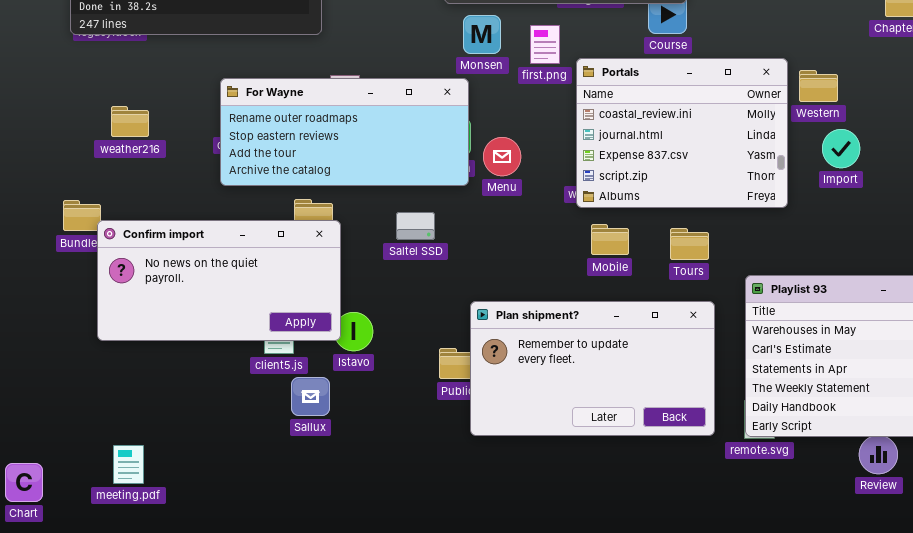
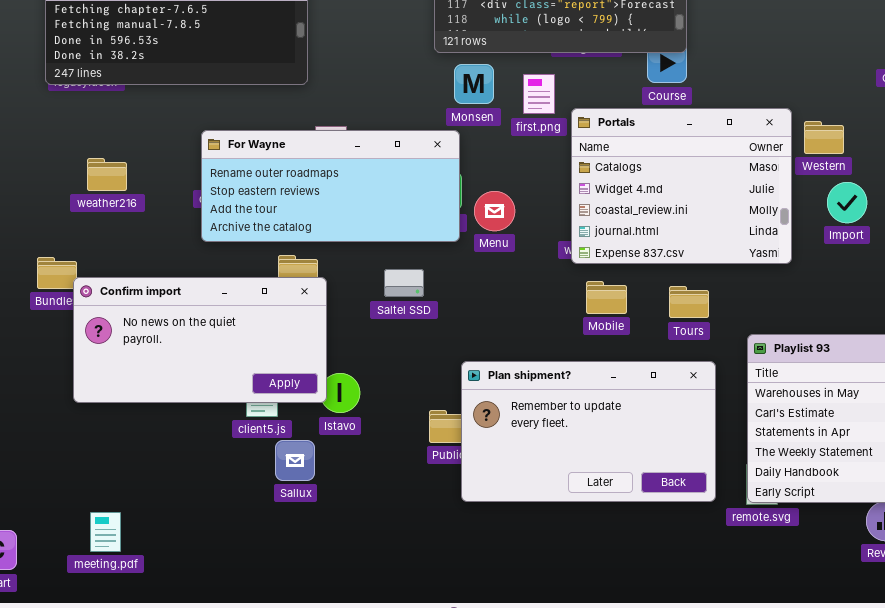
Portals: [576,58,788,208] -> [571,108,792,264], scrolled up 2 rows

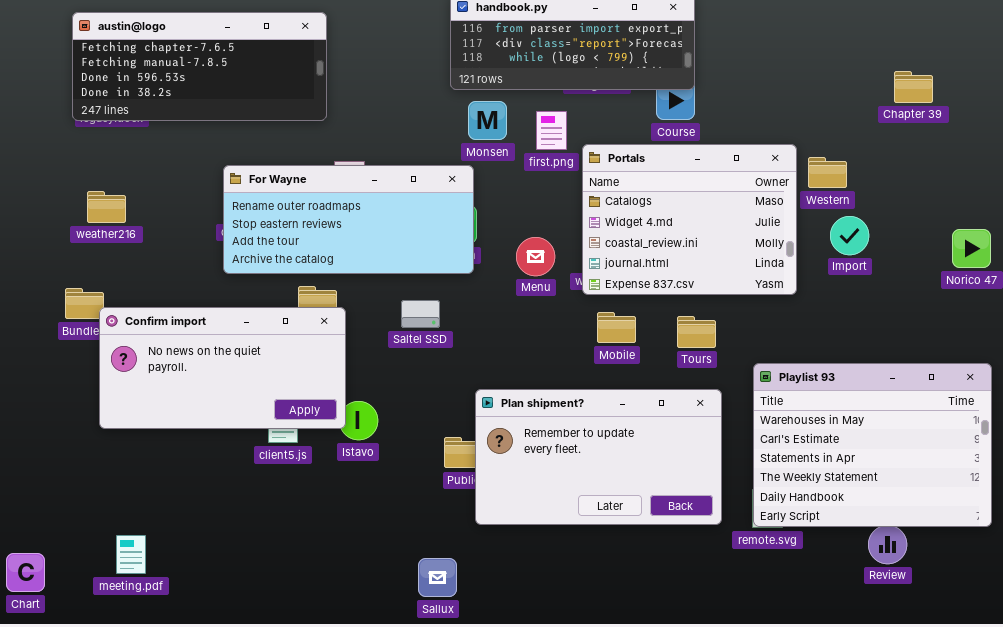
weather216: [87,158,127,191] -> [87,191,126,223], moved
Menu: [474,191,515,231] -> [516,237,555,276], moved
Sallux: [275,440,315,481] -> [418,558,457,597], moved

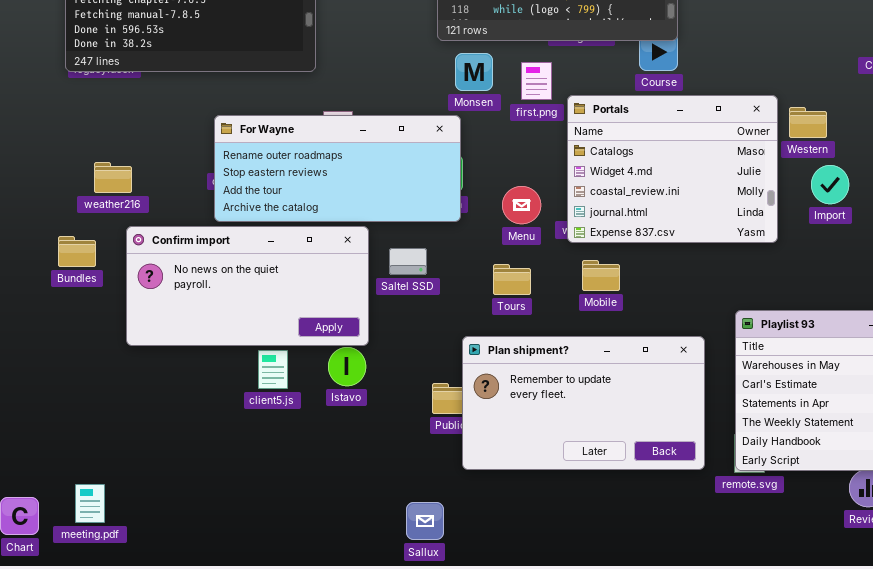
weather216: [87,191,126,223] -> [94,162,132,193], moved
Confirm import: [99,307,346,429] -> [126,226,369,346], moved
Tours: [677,316,716,348] -> [493,264,531,295], moved
meeting.pdf: [116,535,146,574] -> [75,484,105,523], moved

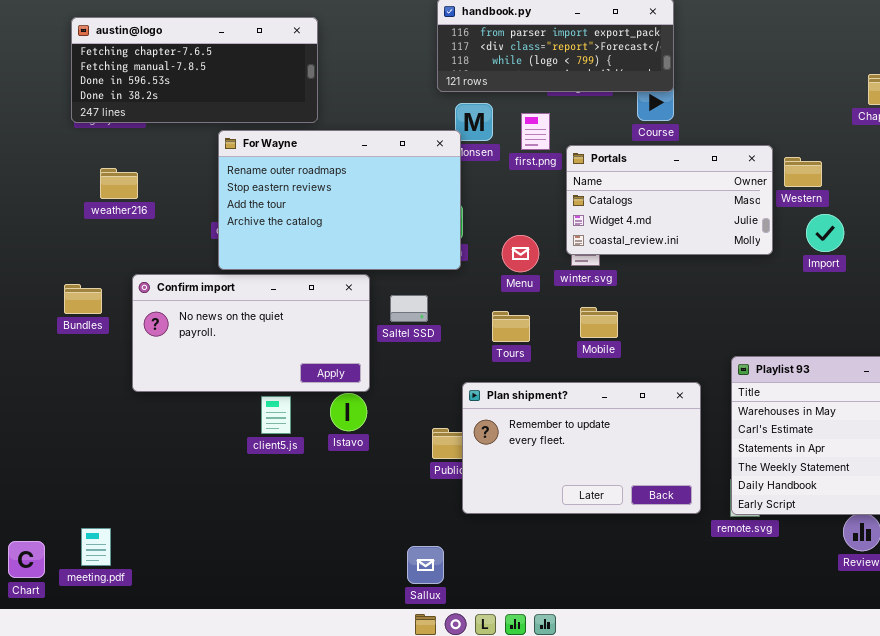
Portals: [567,95,778,243] -> [566,145,773,255], resized
For Wayne: [214,115,461,222] -> [218,130,461,270], resized
weather216: [94,162,132,193] -> [100,168,138,199], moved

